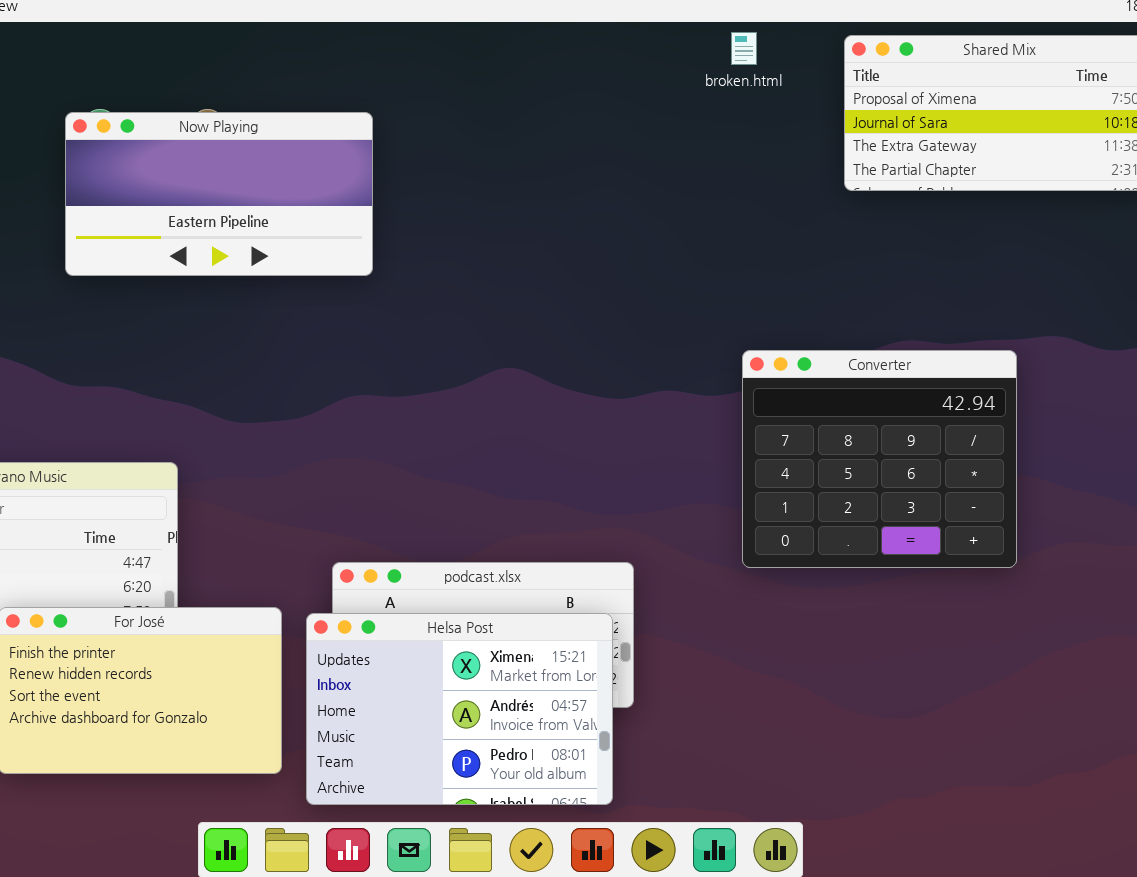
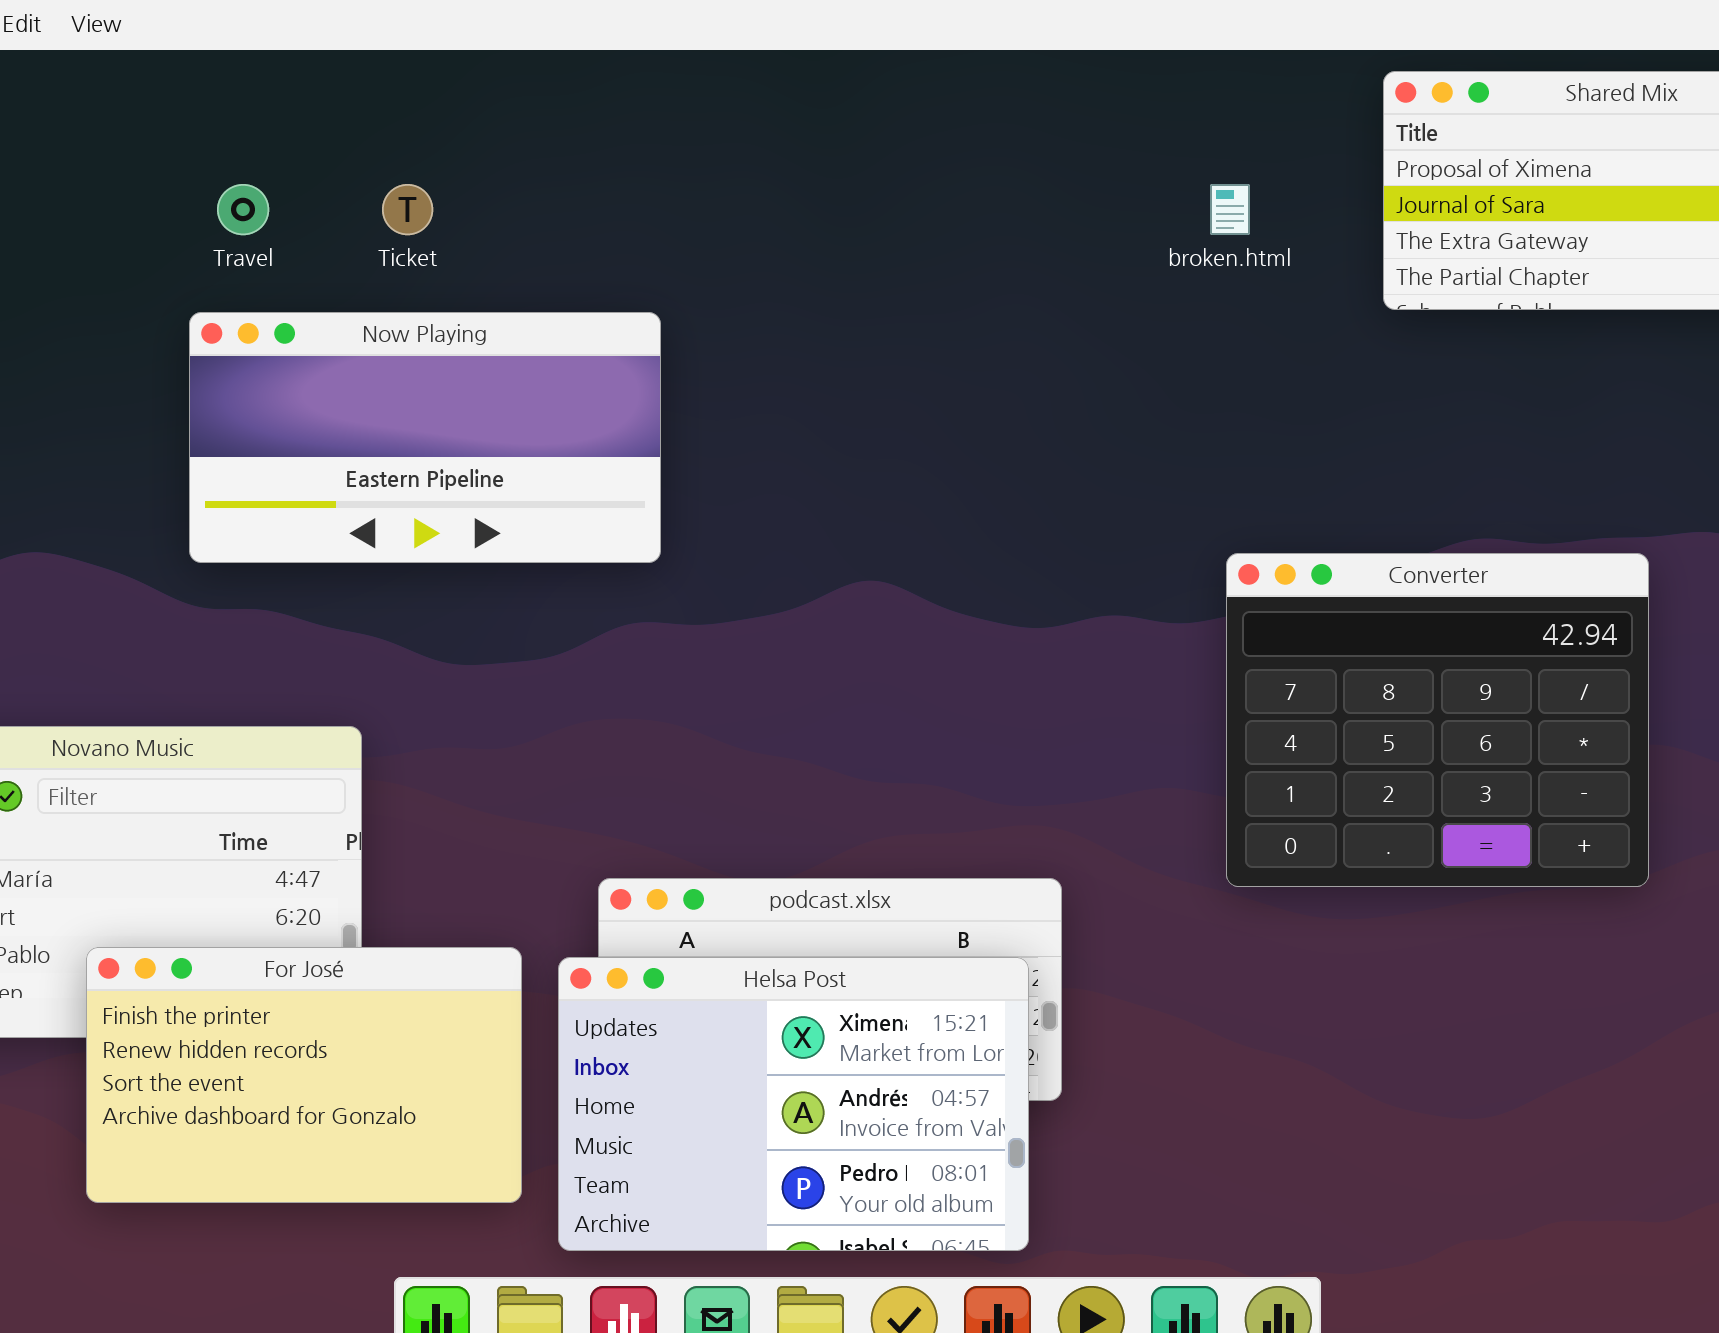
broken.html: [731,32,757,65] -> [1210,184,1250,235], moved
Now Playing: [65,112,373,276] -> [189,312,661,563], moved

